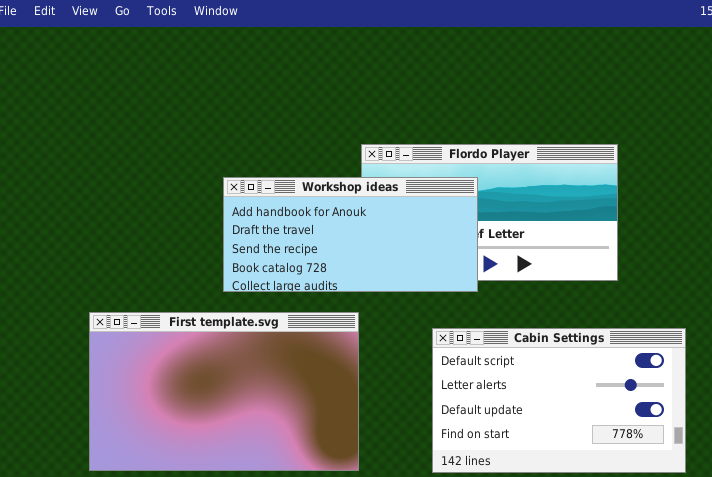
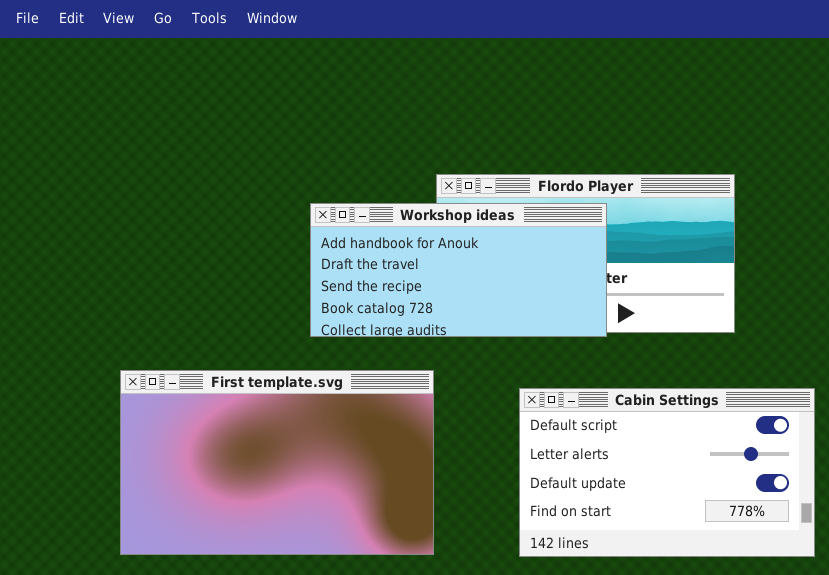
Workshop ideas: [223,177,478,292] -> [310,203,607,337], moved

